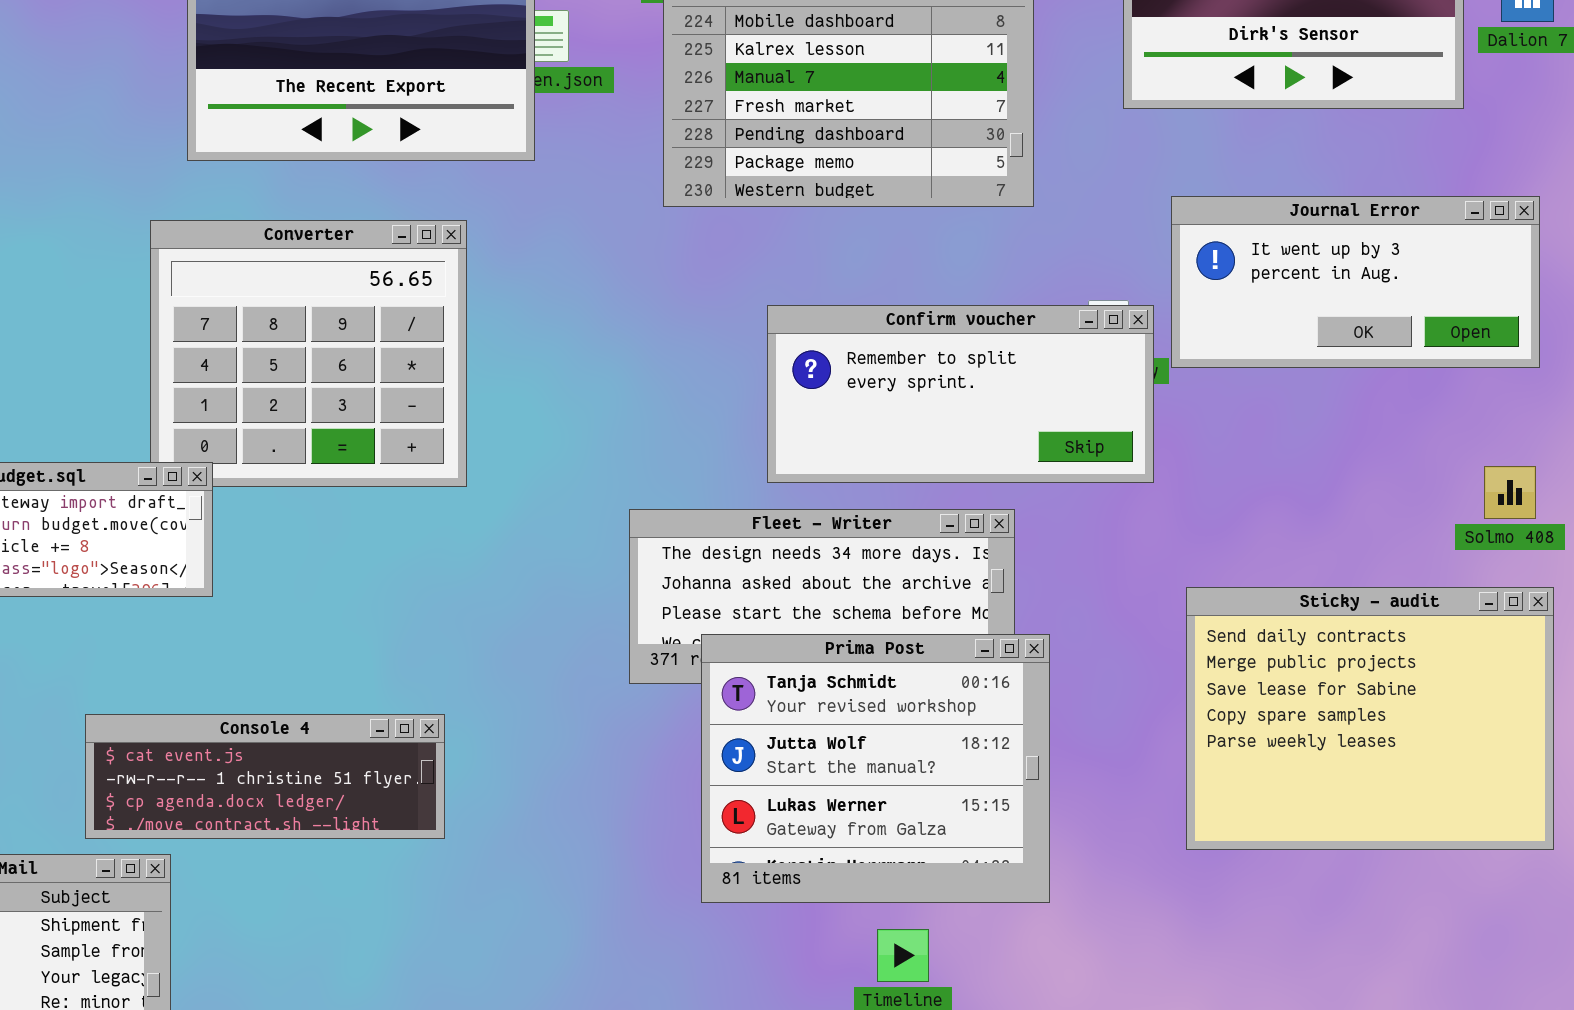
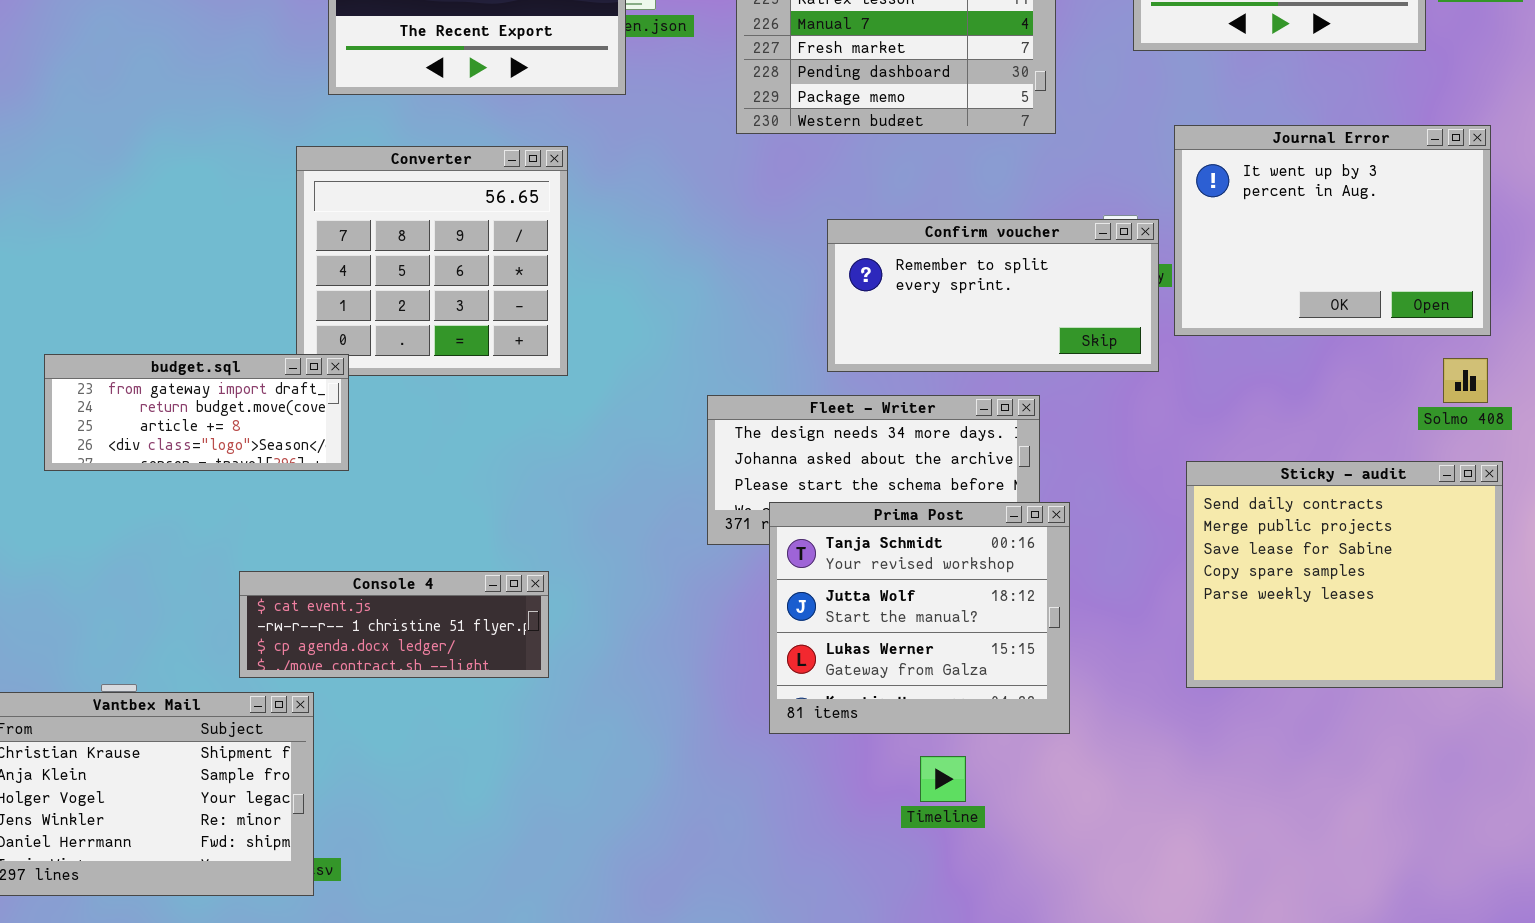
Journal Error: [1171,196,1540,368] -> [1174,125,1491,336], resized

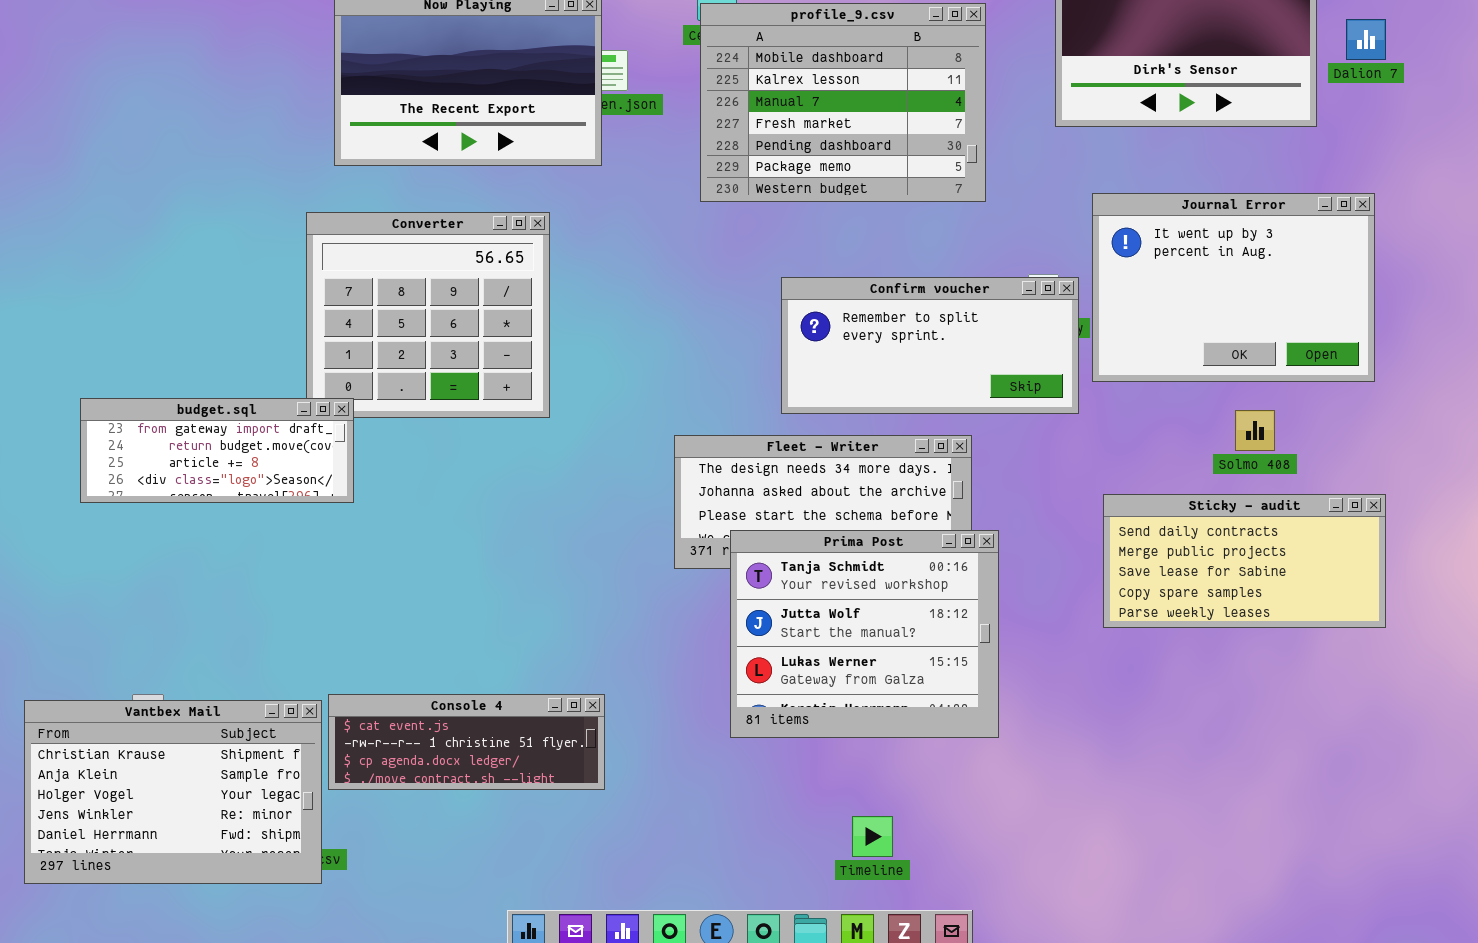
Solmo 408: [1443,358,1488,403] -> [1235,410,1275,451], moved
Sticky - audit: [1186,461,1503,688] -> [1103,494,1386,628], resized
Console 4: [239,571,549,678] -> [328,694,605,790], moved
Timeline: [920,756,966,802] -> [852,816,893,857], moved

